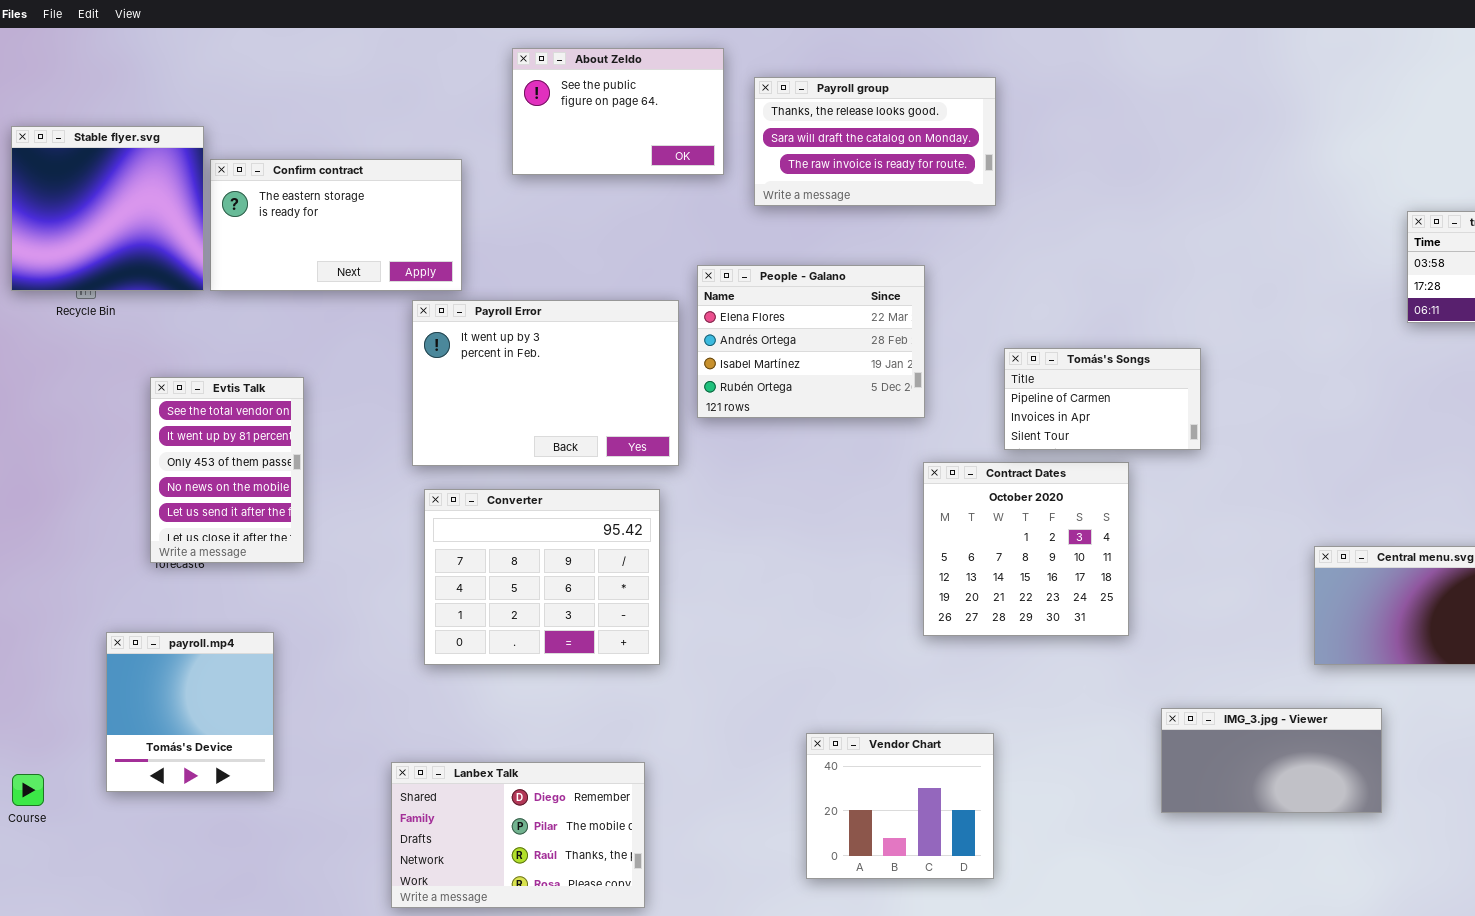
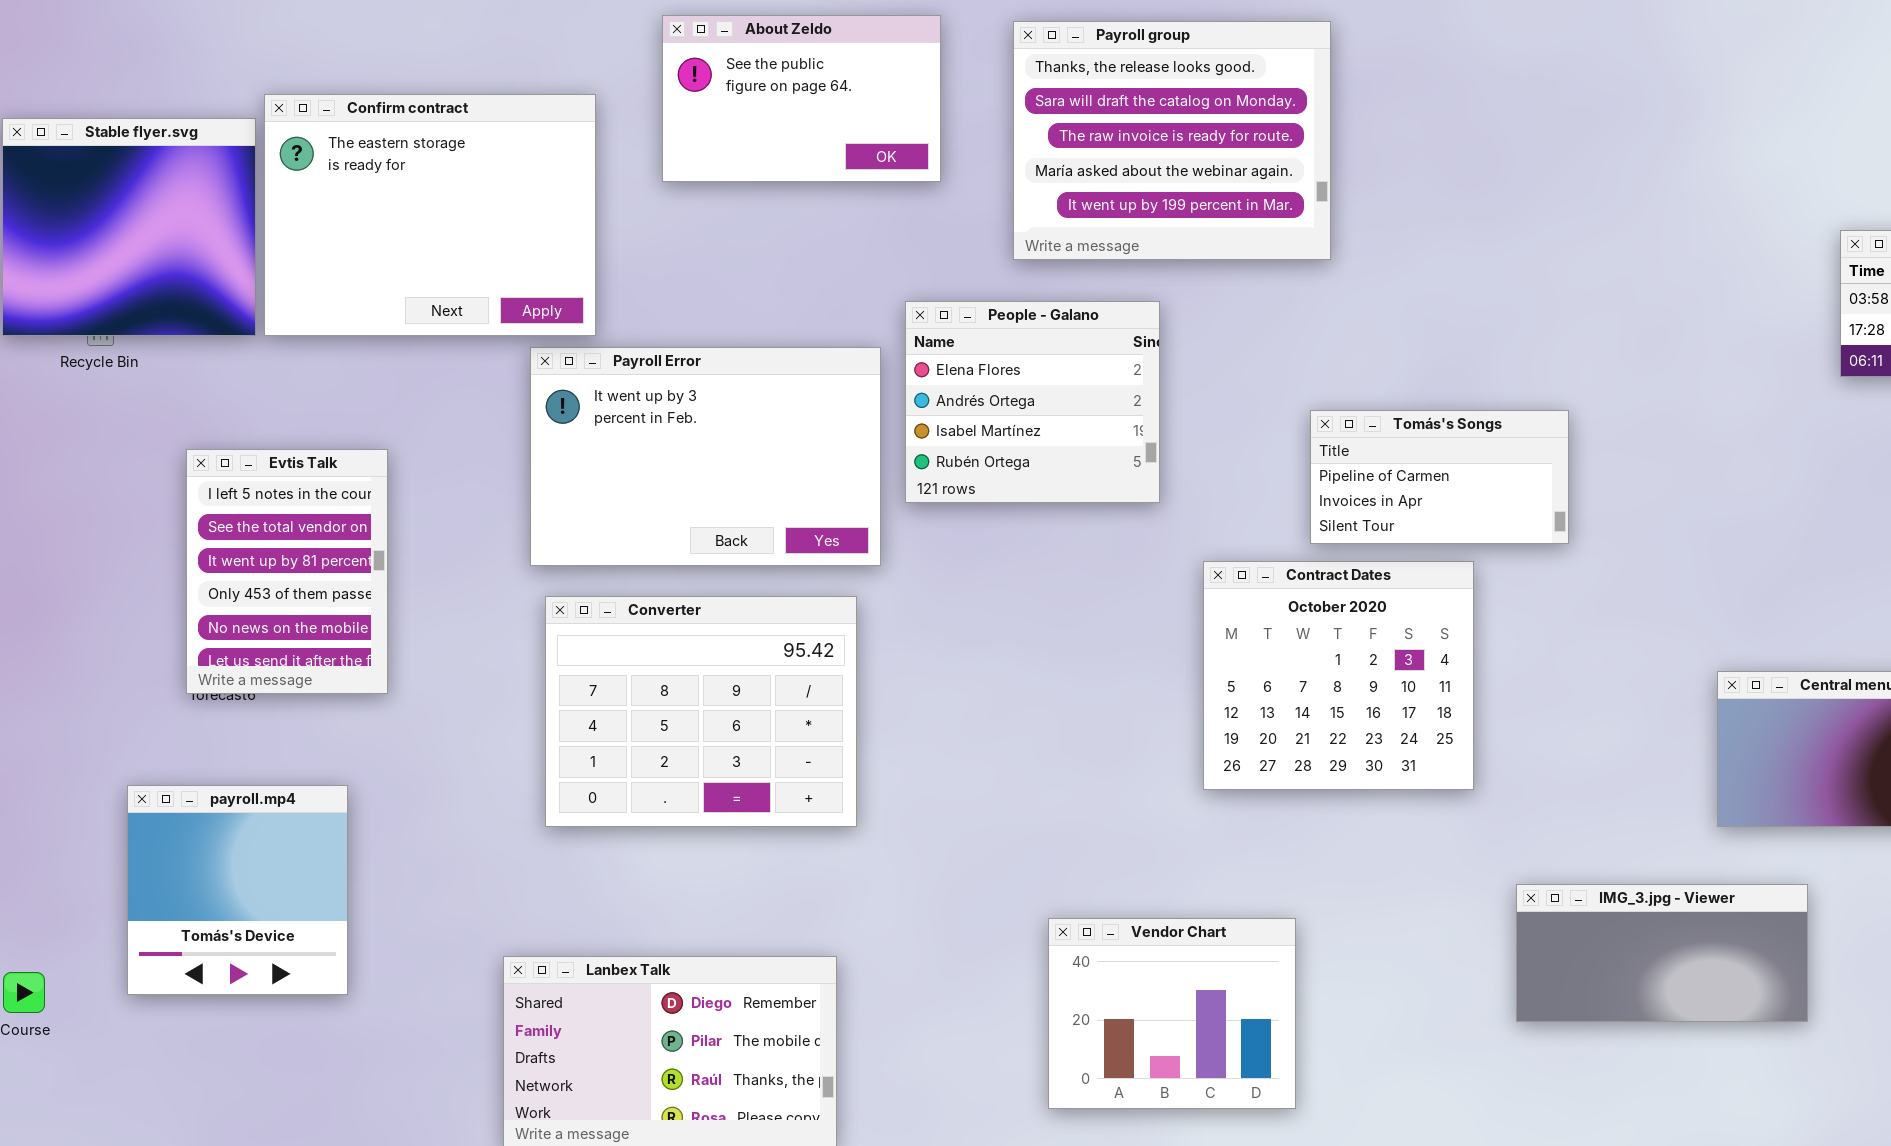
Payroll group: [754,77,996,206] -> [1013,21,1331,260], moved, resized
Confirm contract: [210,159,462,291] -> [264,94,596,336], resized
People - Galano: [697,265,925,418] -> [905,301,1160,503], resized
Evtis Talk: [150,377,304,563] -> [186,449,388,694], scrolled up 1 row

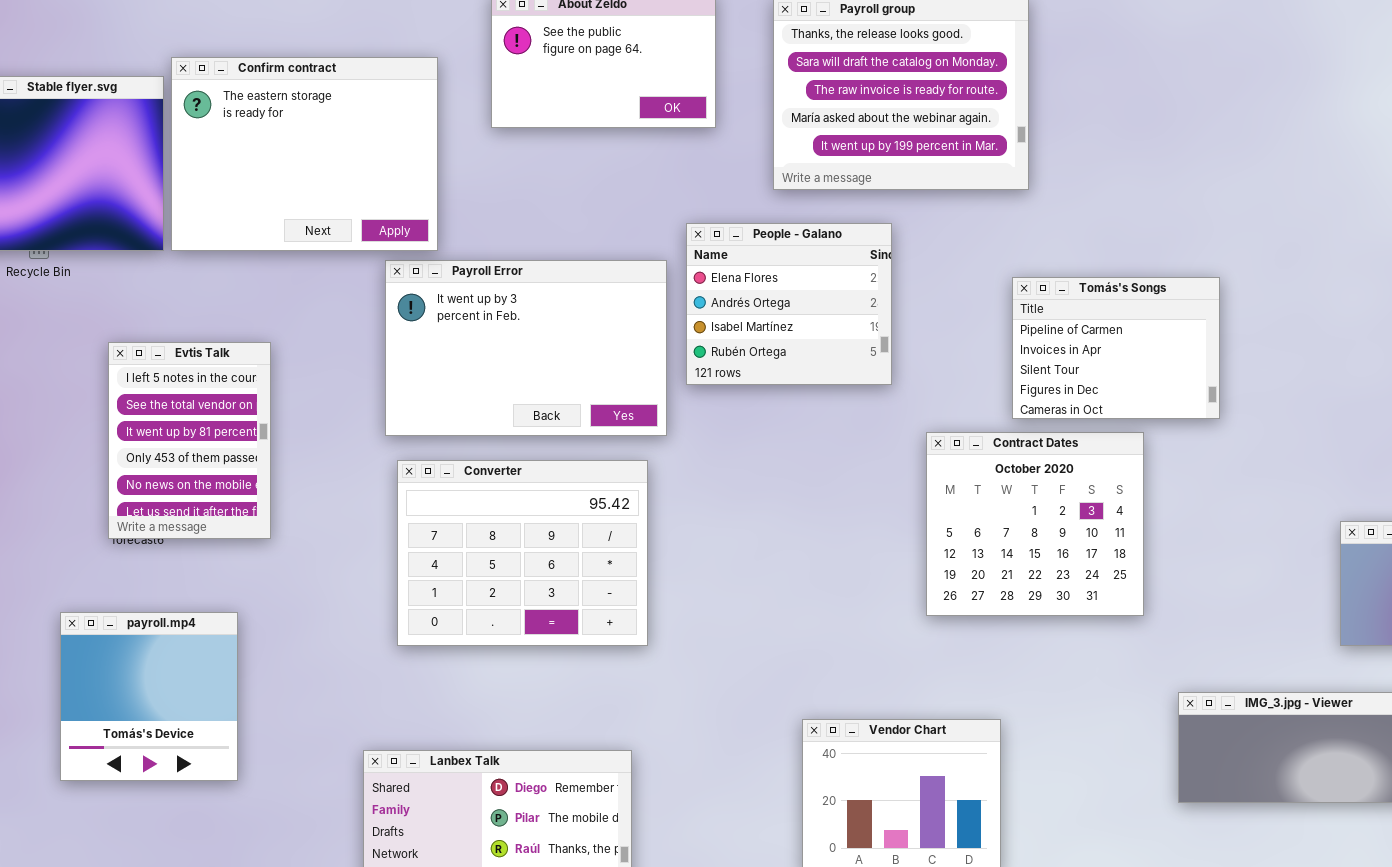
Tomás's Songs: [1310,410,1569,544] -> [1012,277,1220,419], resized

